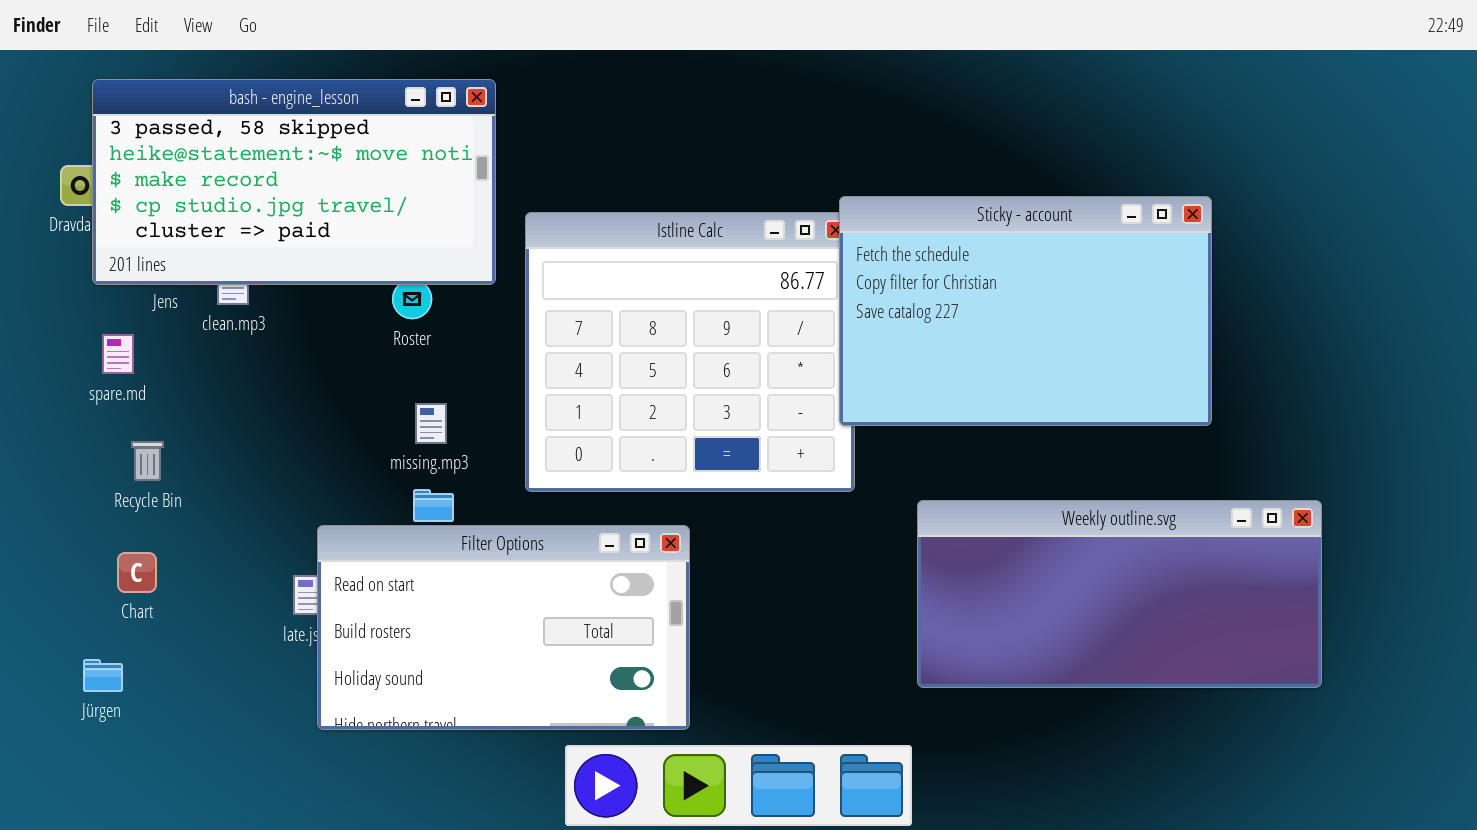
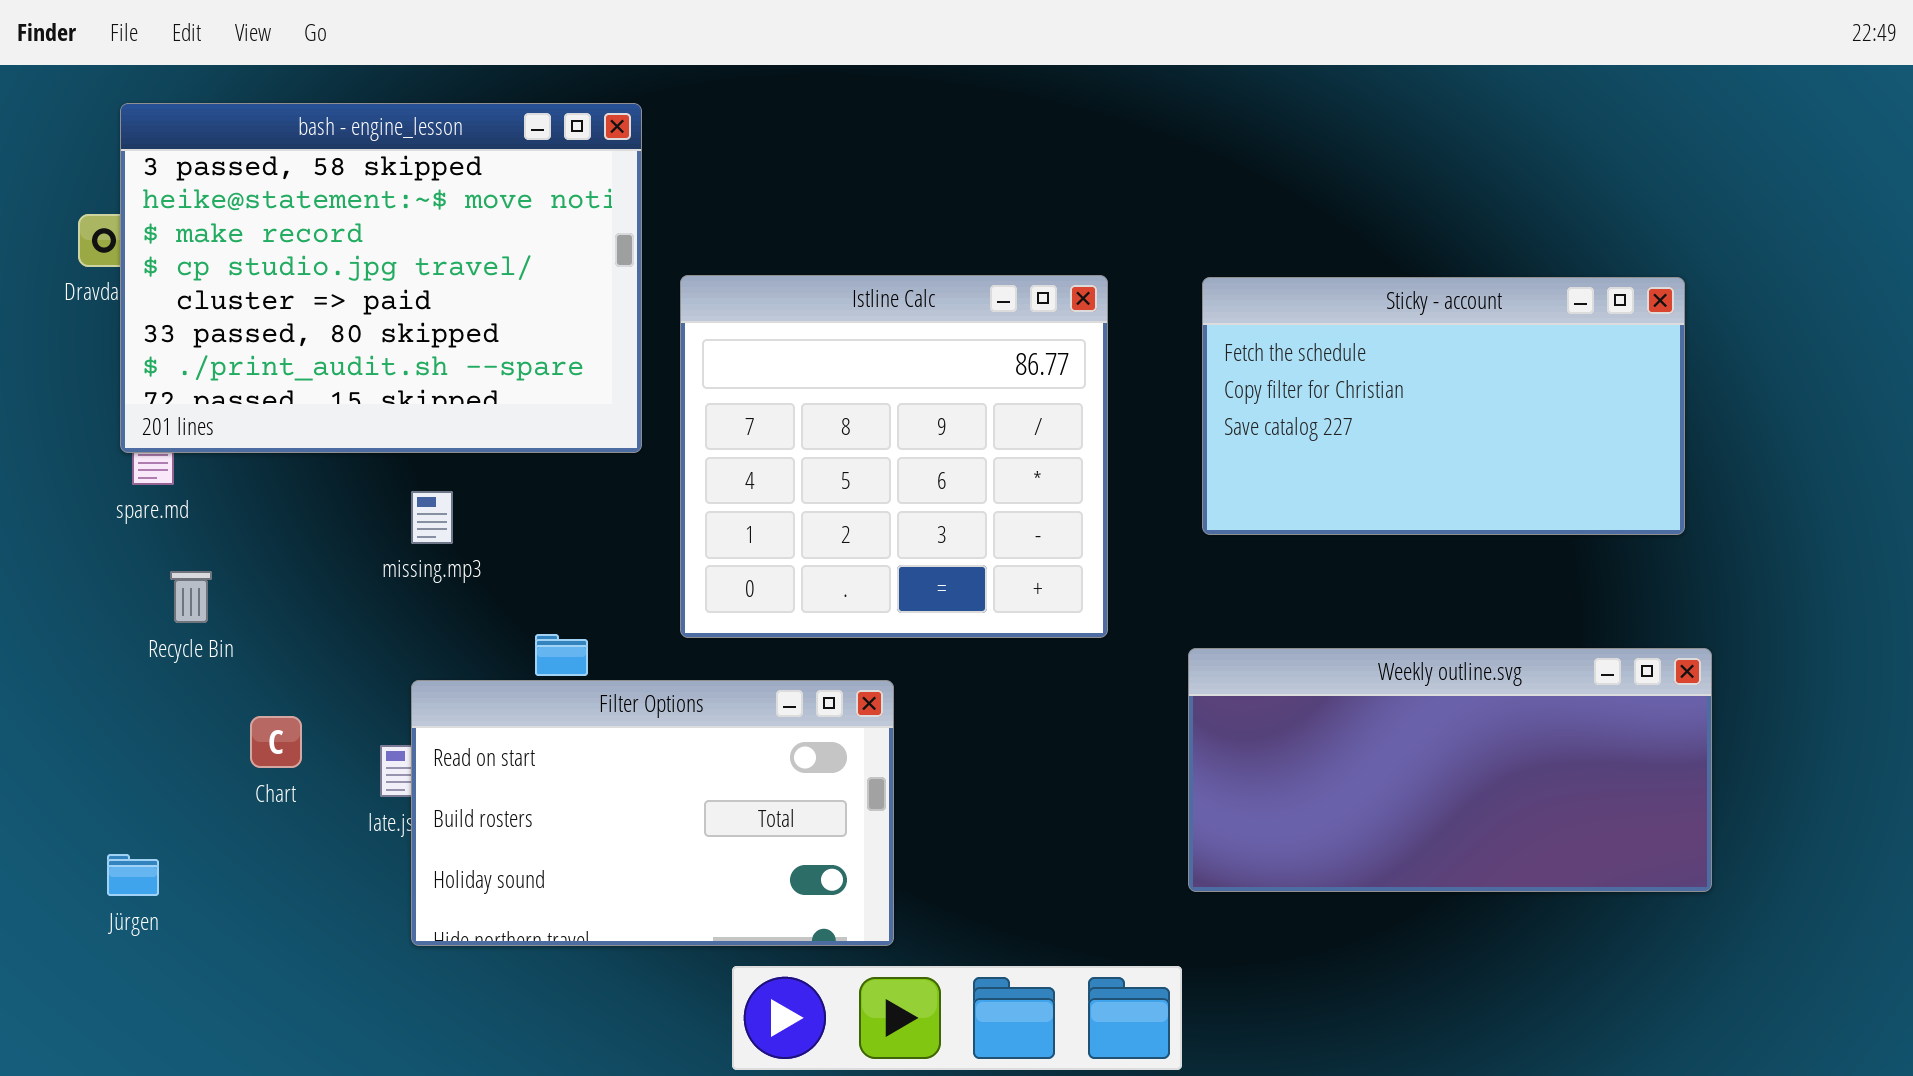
bash - engine_lesson: [92,79,496,285] -> [120,103,642,453], resized
Sticky - account: [839,196,1212,426] -> [1202,277,1685,535], moved, resized
missing.mp3: [415,403,447,444] -> [411,491,453,544], moved
Chart: [117,552,157,593] -> [250,716,302,768], moved

